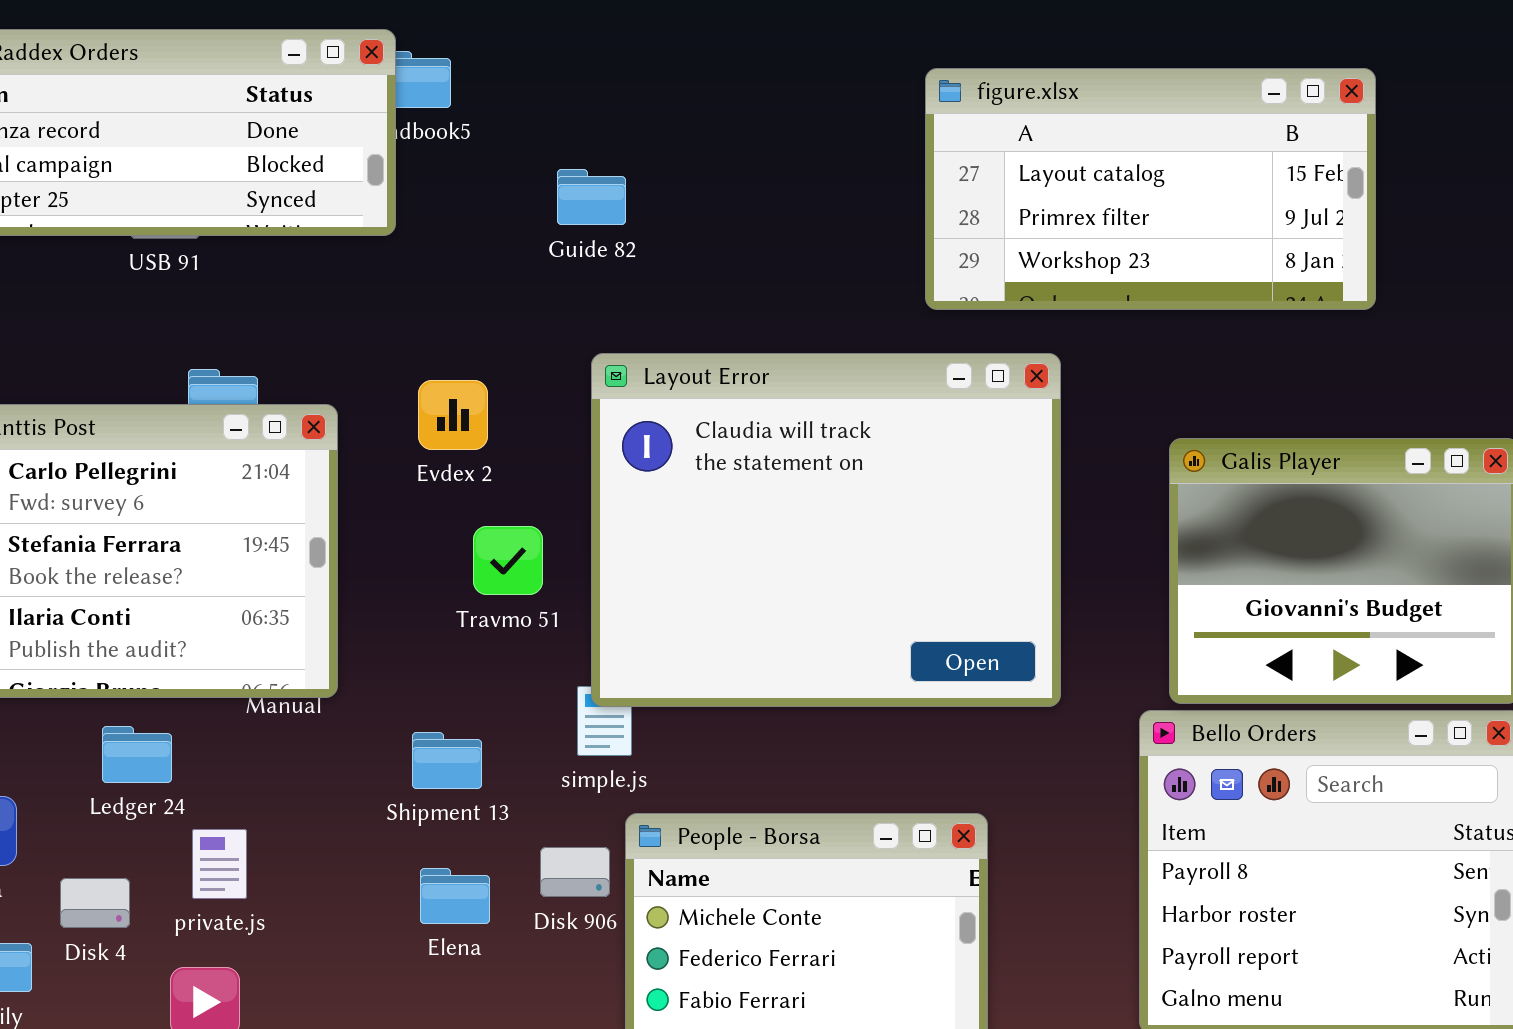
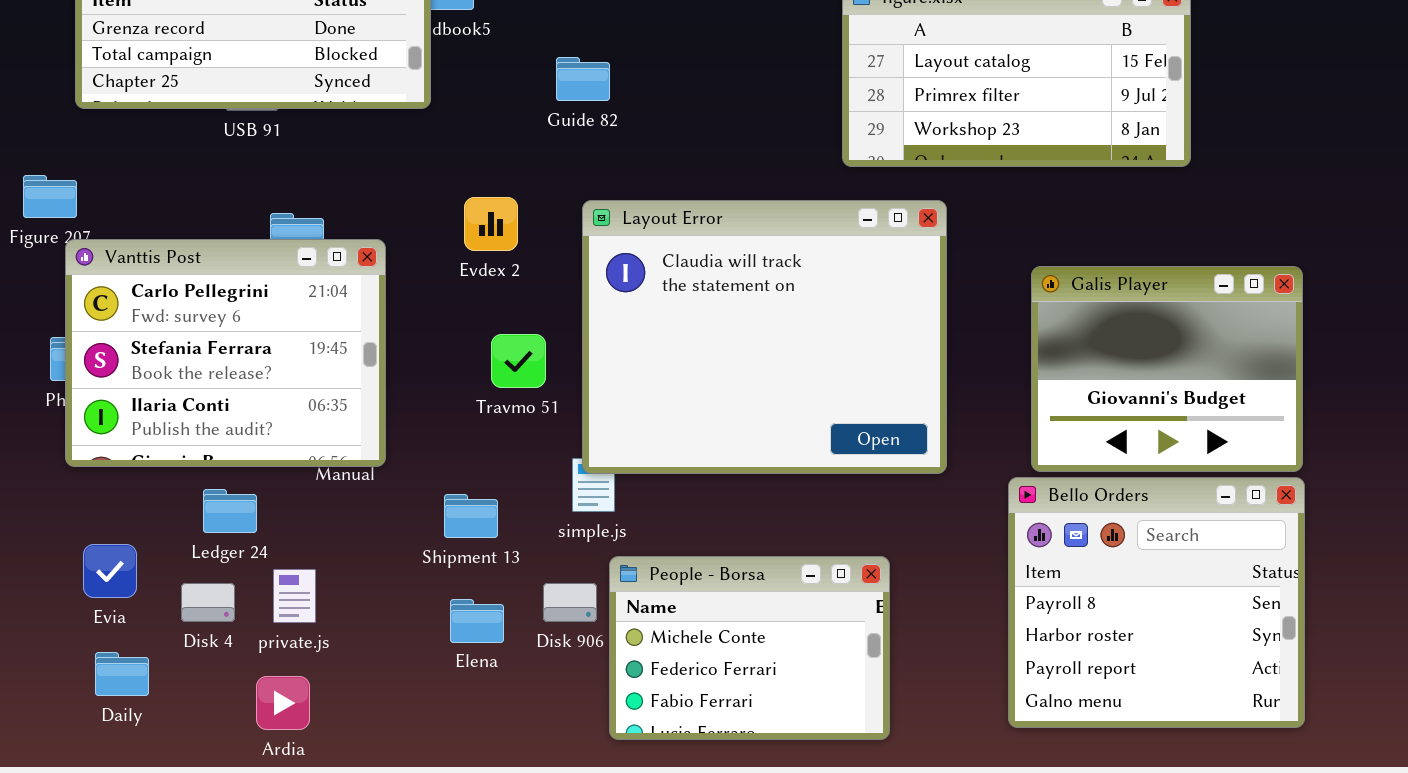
Evdex 2: [418,380,488,450] -> [464,197,518,251], moved
Disk 4: [60,878,130,928] -> [181,583,235,622], moved

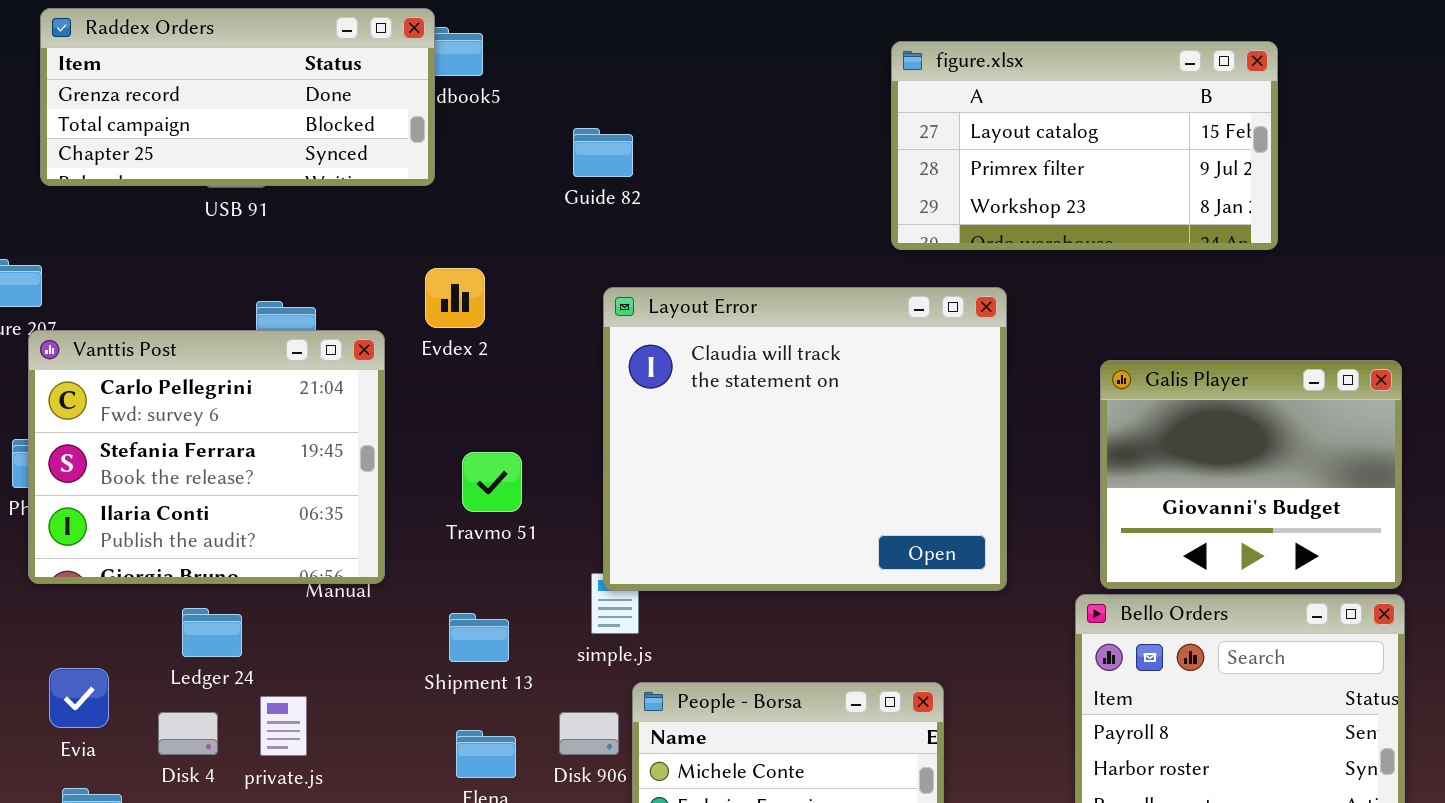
Evdex 2: [464,197,518,251] -> [425,268,485,328], moved
Travmo 51: [491,334,546,388] -> [462,452,522,512], moved

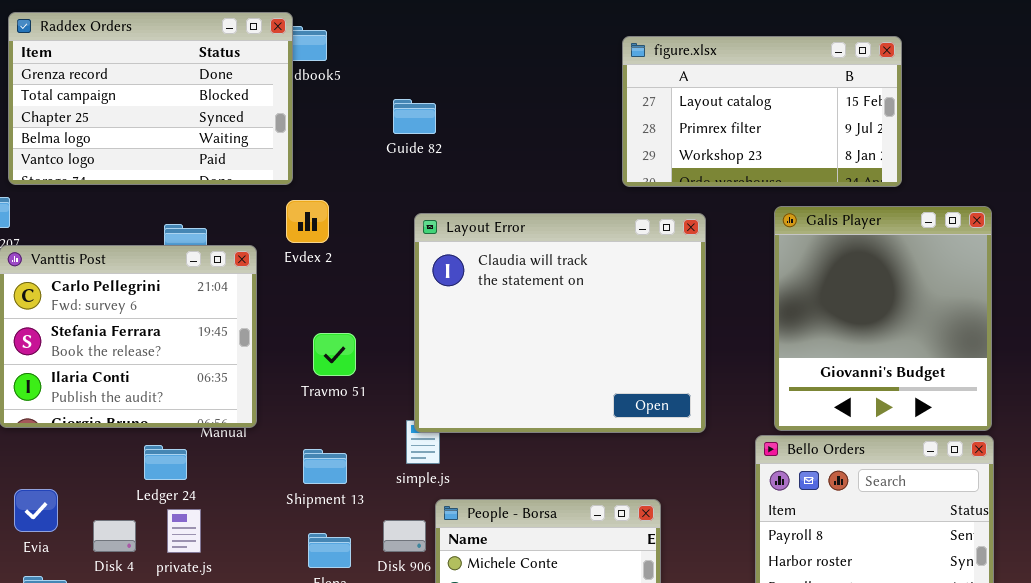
Raddex Orders: [40,8,435,186] -> [8,12,293,185], resized
Galis Player: [1100,360,1402,589] -> [774,206,992,431], resized
Ledger 24: [182,608,242,657] -> [144,445,187,480], moved

